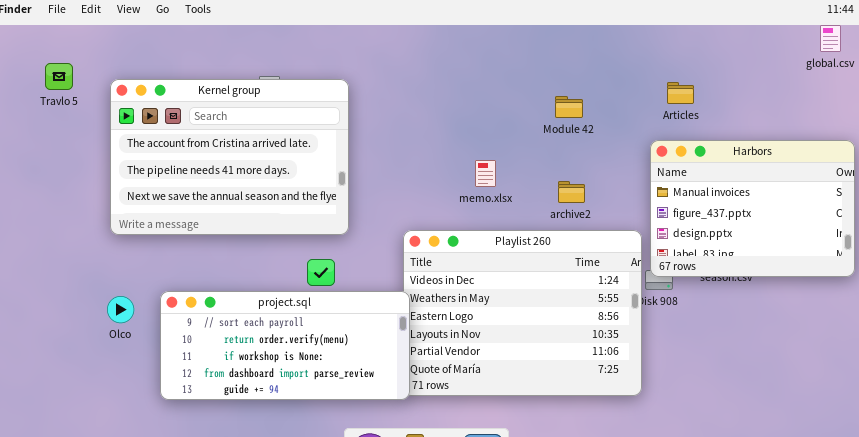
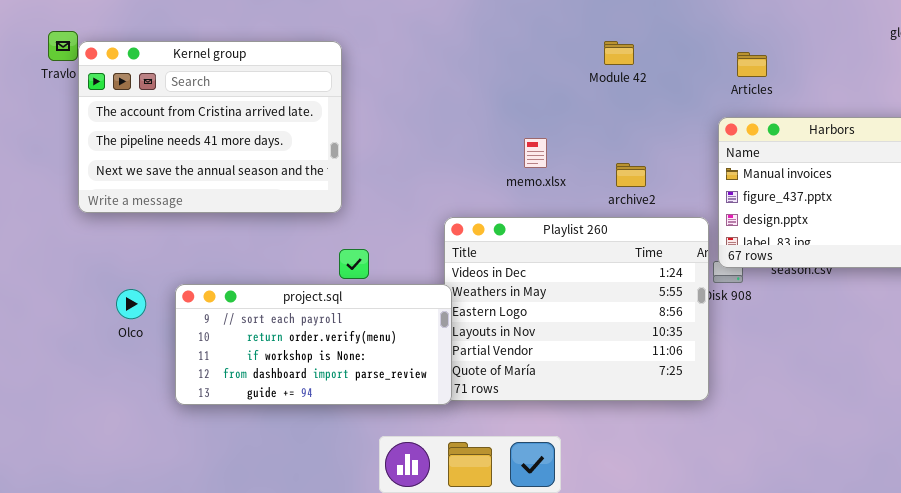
Kernel group: [110,79,349,235] -> [78,41,342,213], moved
Module 42: [555,96,583,118] -> [604,41,634,65], moved

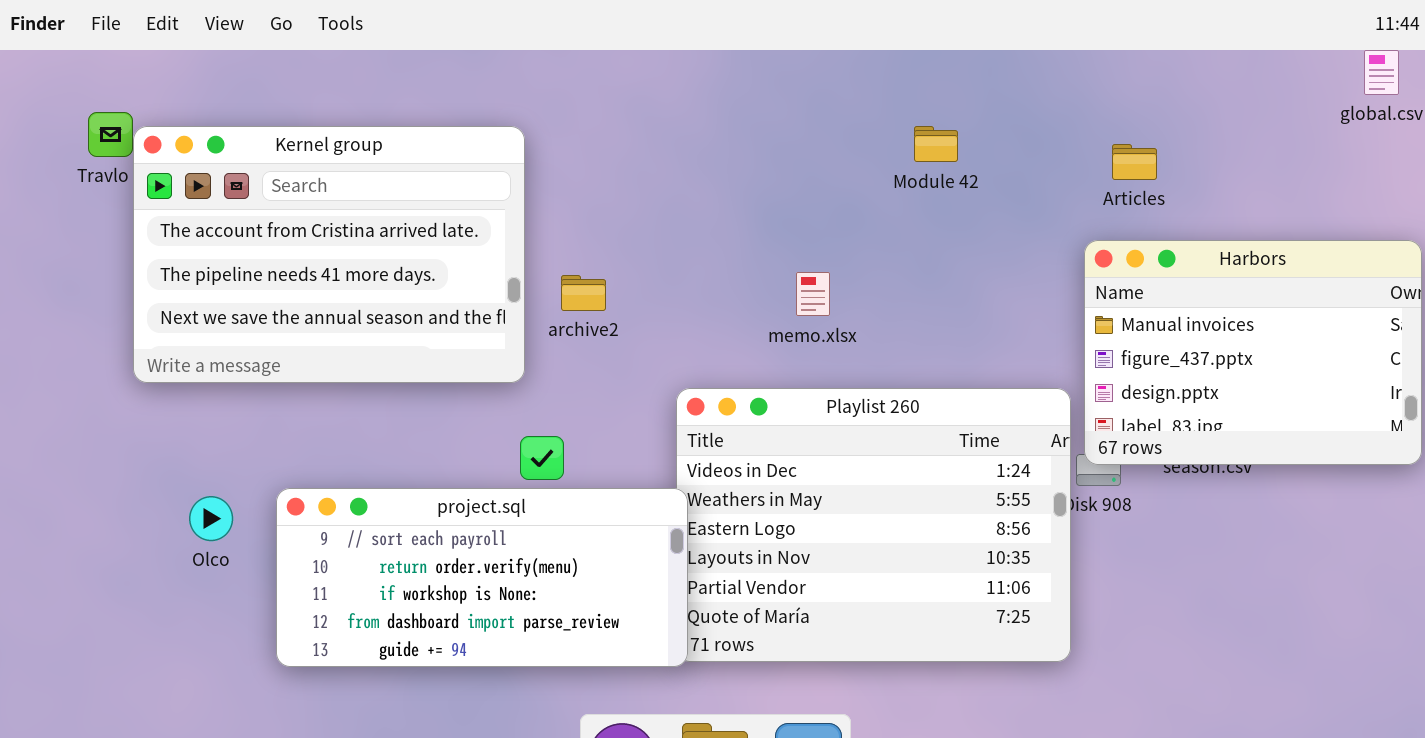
archive2: [616,163,646,187] -> [561,275,606,311], moved

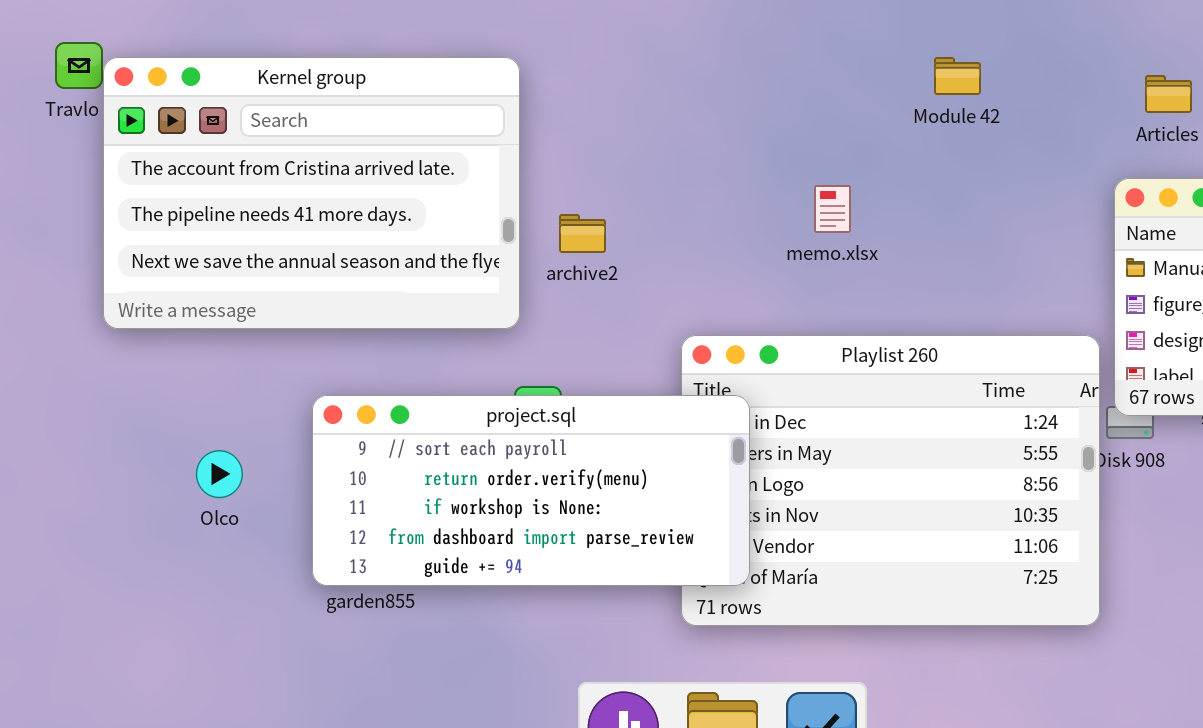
memo.xlsx: [796,272,830,316] -> [814,185,851,233], moved
project.sql: [276,488,688,667] -> [312,395,750,586], moved
Olco: [189,496,233,541] -> [196,450,243,498], moved

